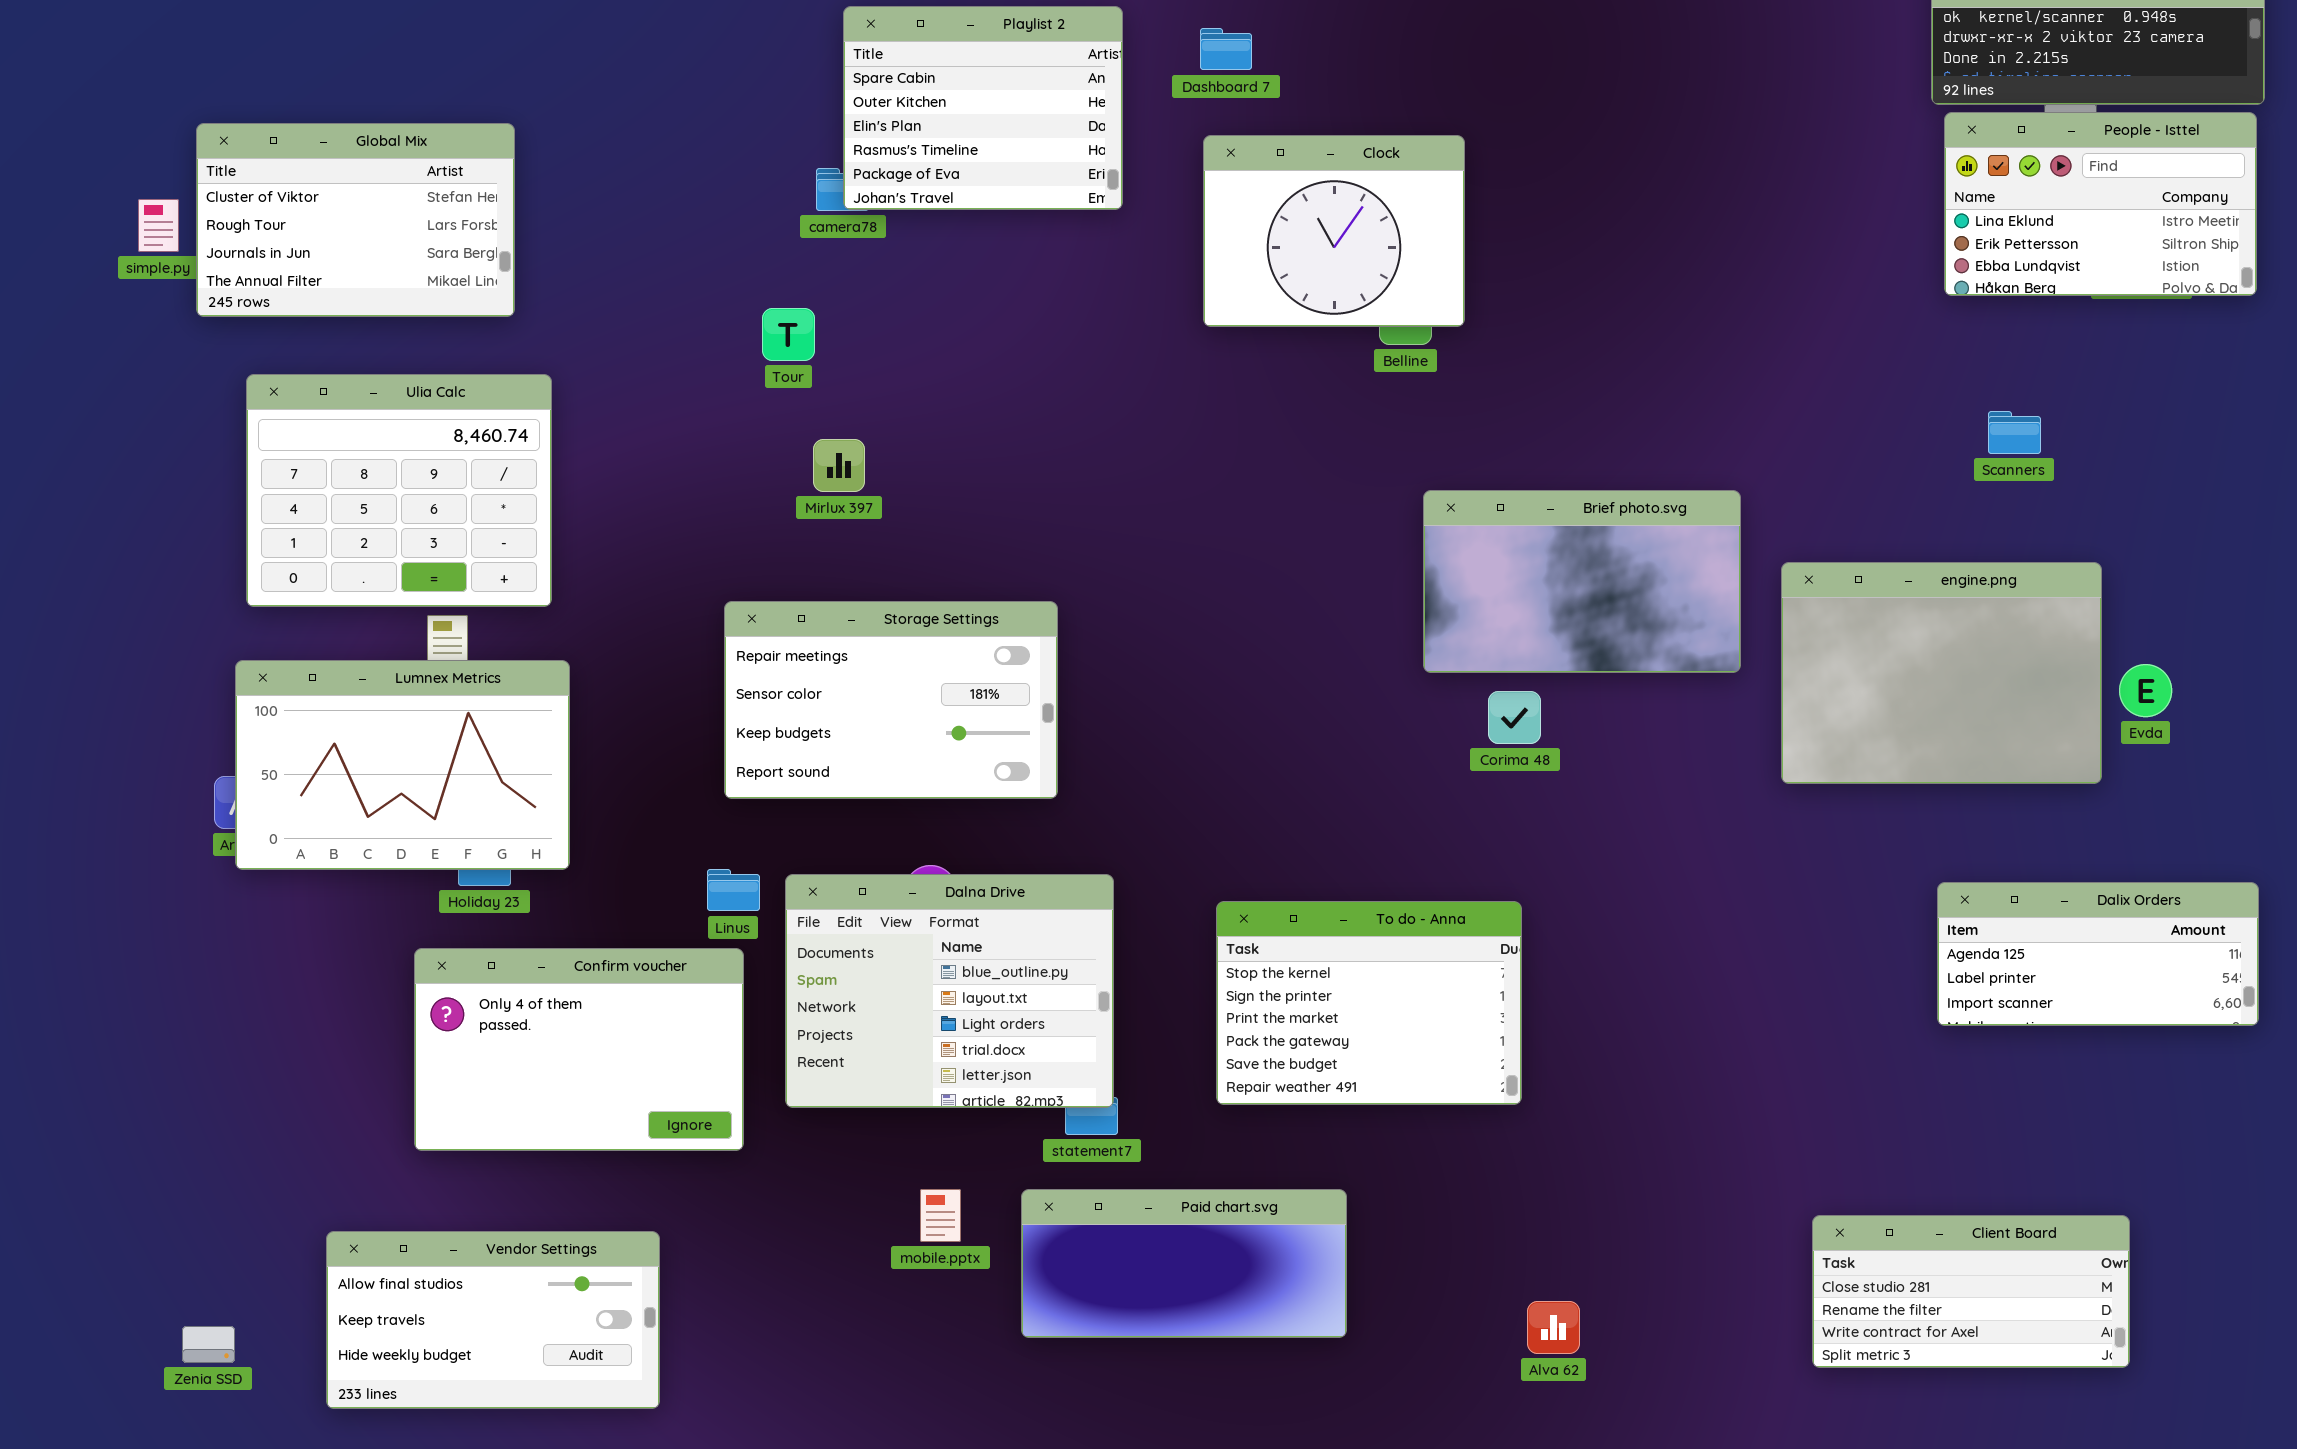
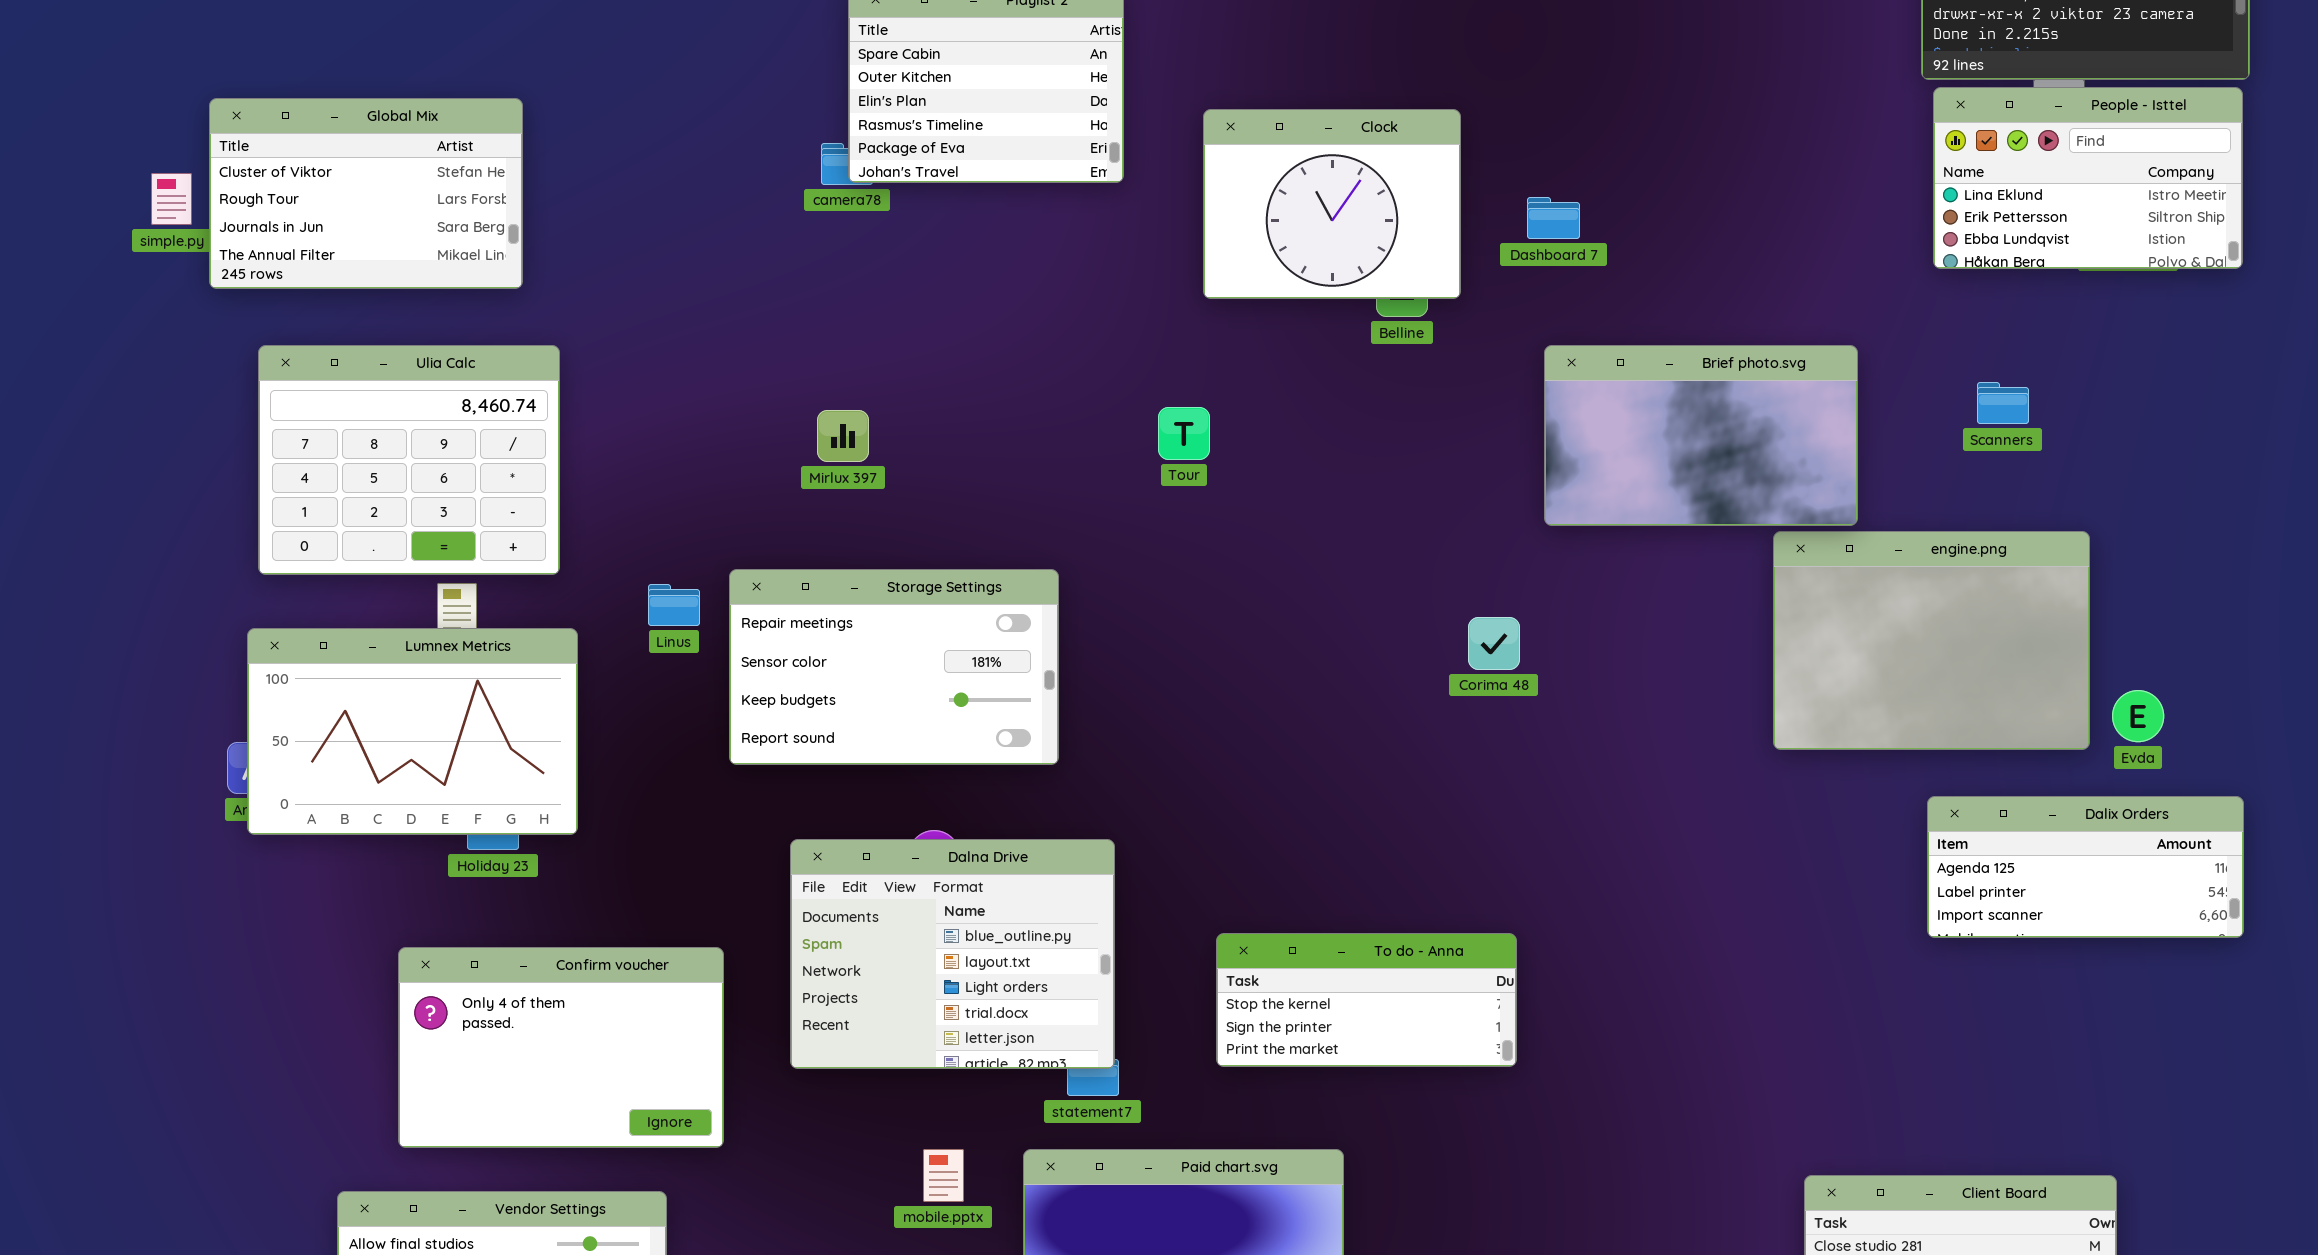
Dashboard 7: [1200,28,1252,70] -> [1527,197,1580,239], moved
Tour: [762,308,815,361] -> [1158,407,1210,460], moved
Brief photo.svg: [1423,490,1741,673] -> [1544,345,1858,526], moved
Evda: [2119,664,2172,717] -> [2112,690,2164,742], moved
Corima 48: [1488,691,1541,744] -> [1468,617,1520,670], moved
Linus: [707,869,760,911] -> [648,584,700,626], moved
Dalix Orders: [1937,882,2259,1026] -> [1927,796,2244,938], moved
To do - Anna: [1216,901,1522,1105] -> [1216,933,1517,1067], resized
Confirm voucher: [414,948,744,1151] -> [398,947,724,1148], moved

